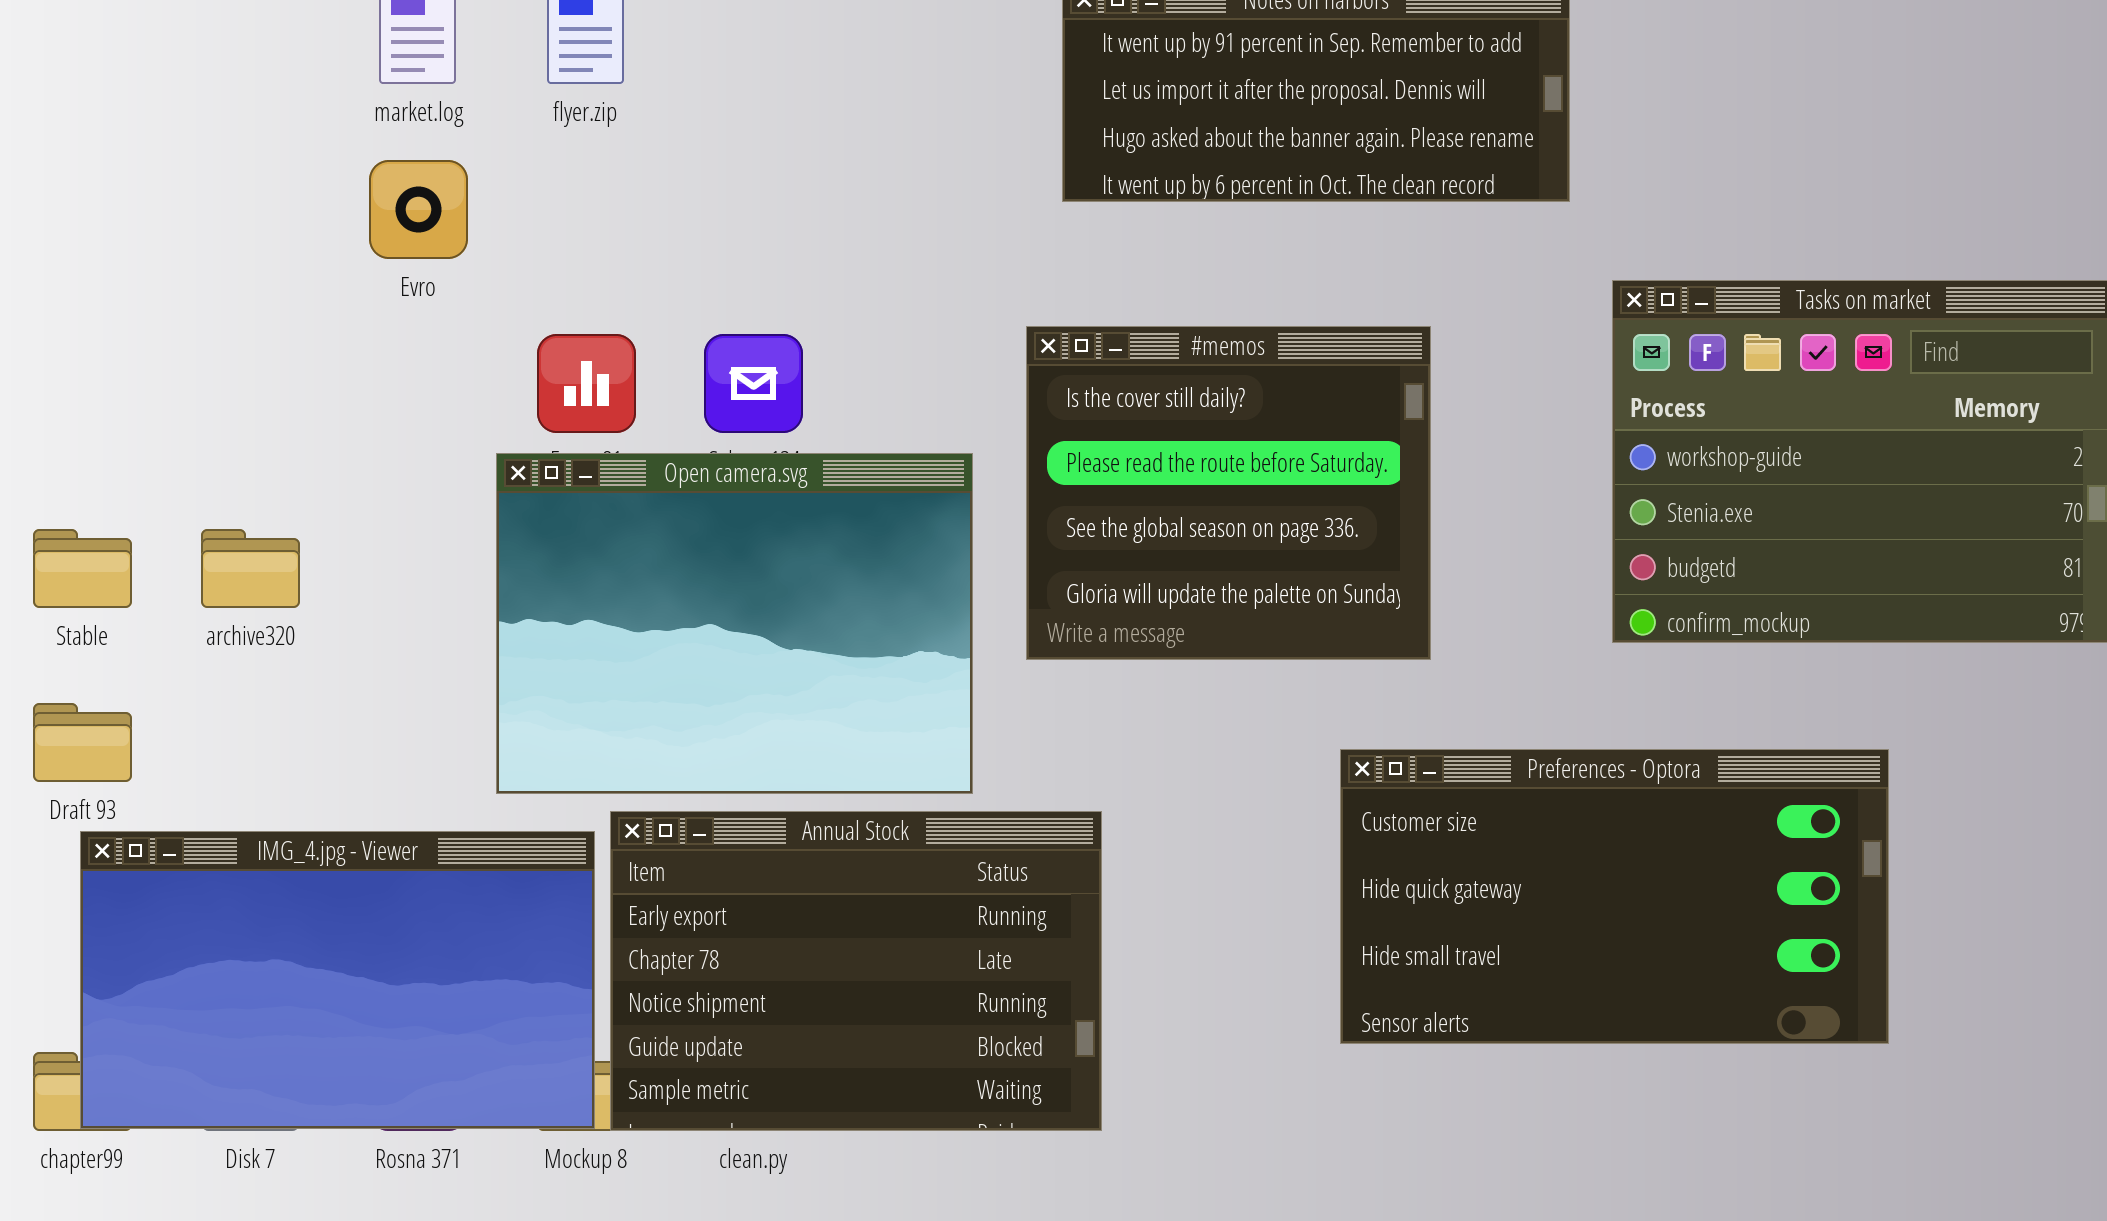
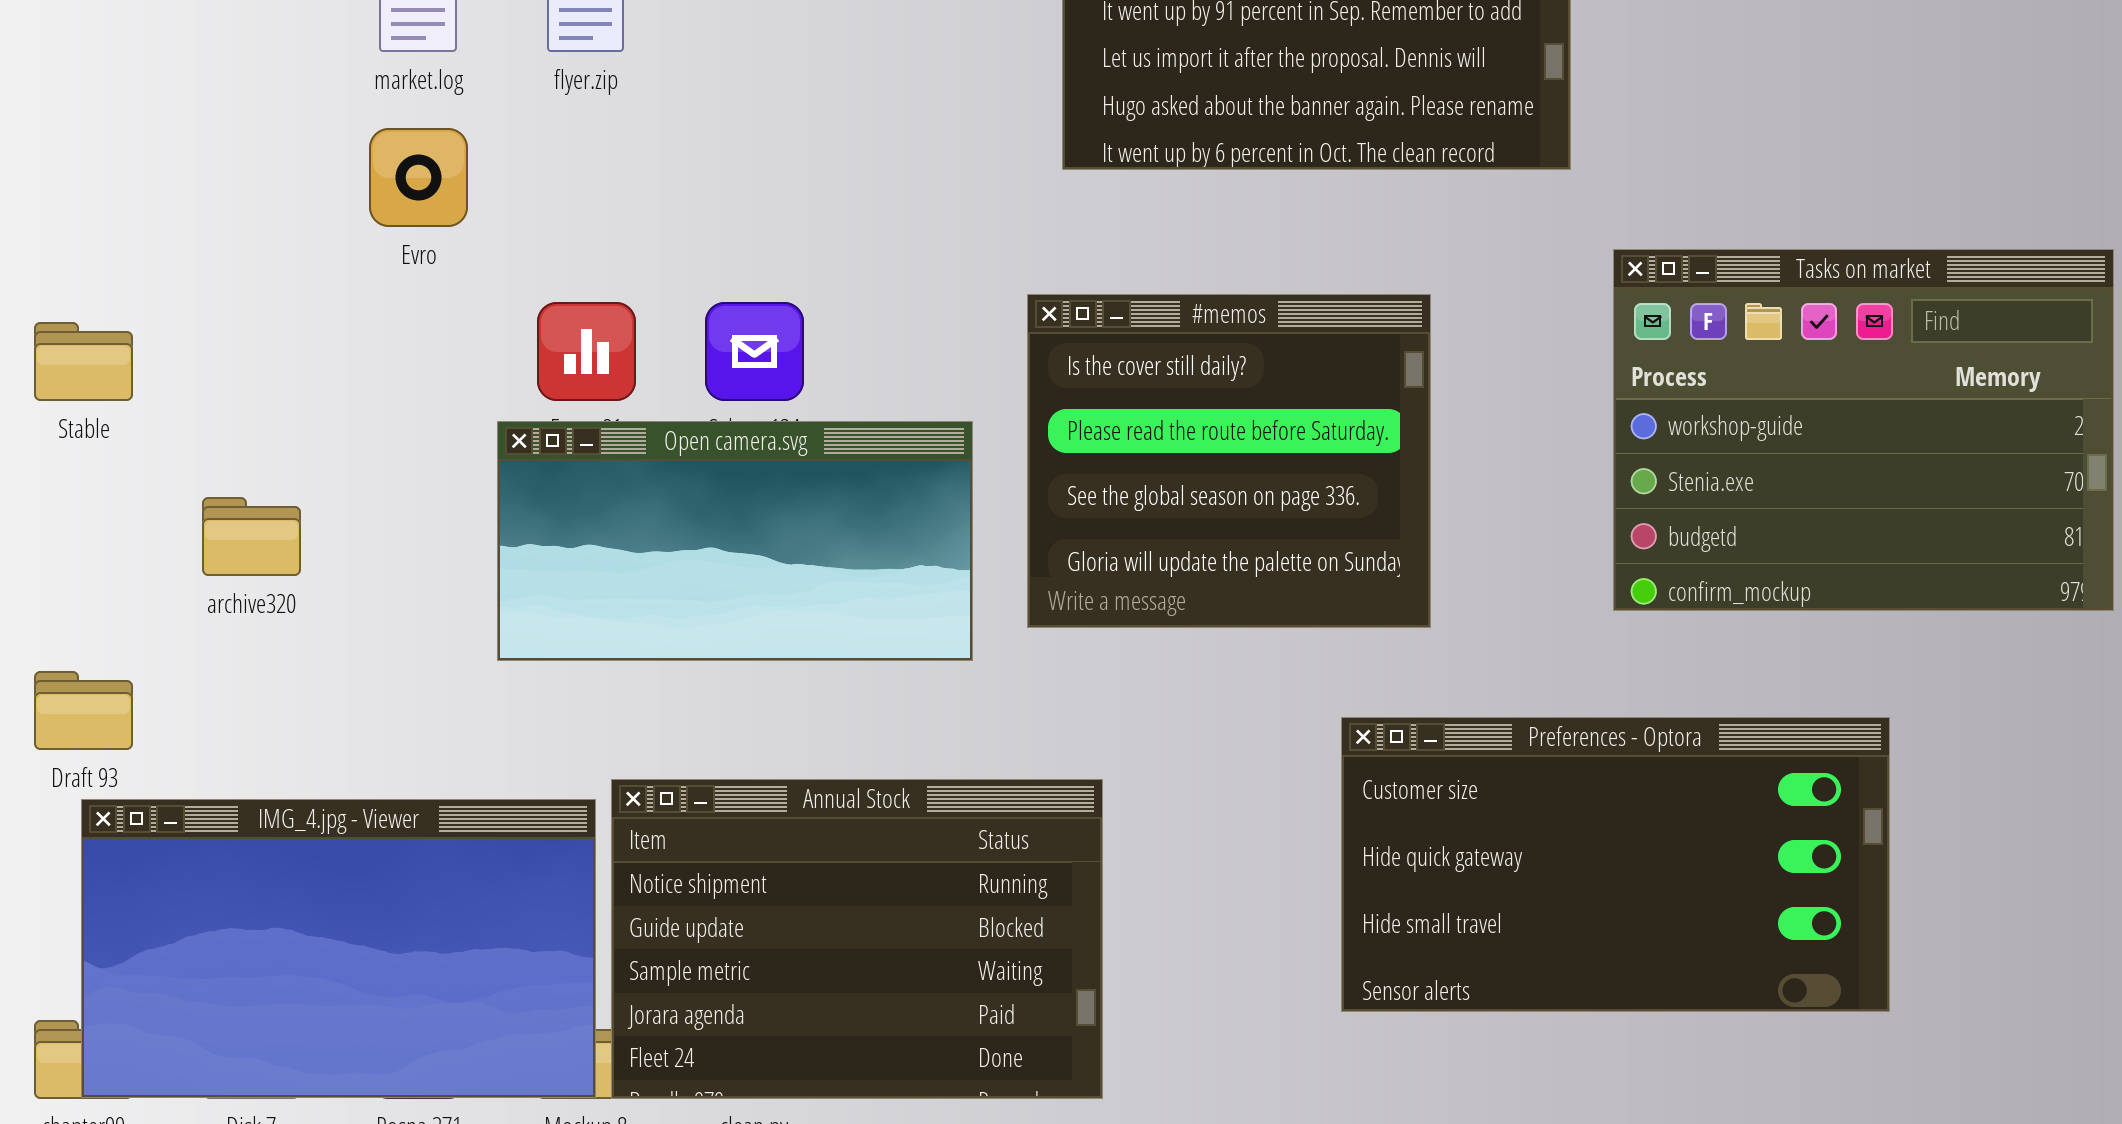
Open camera.svg: [496,453,973,794] -> [497,421,973,661], resized
Stable: [33,529,132,608] -> [34,322,133,401], moved
Annual Stock: [610,811,1102,1131] -> [611,779,1103,1099], scrolled down 2 rows

